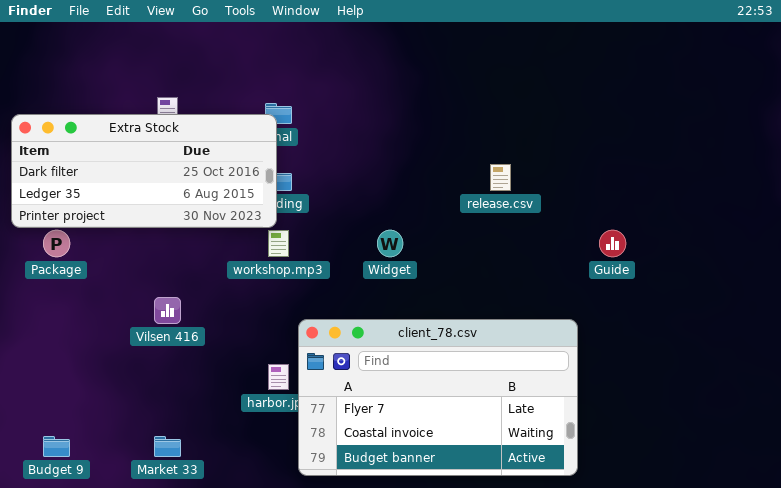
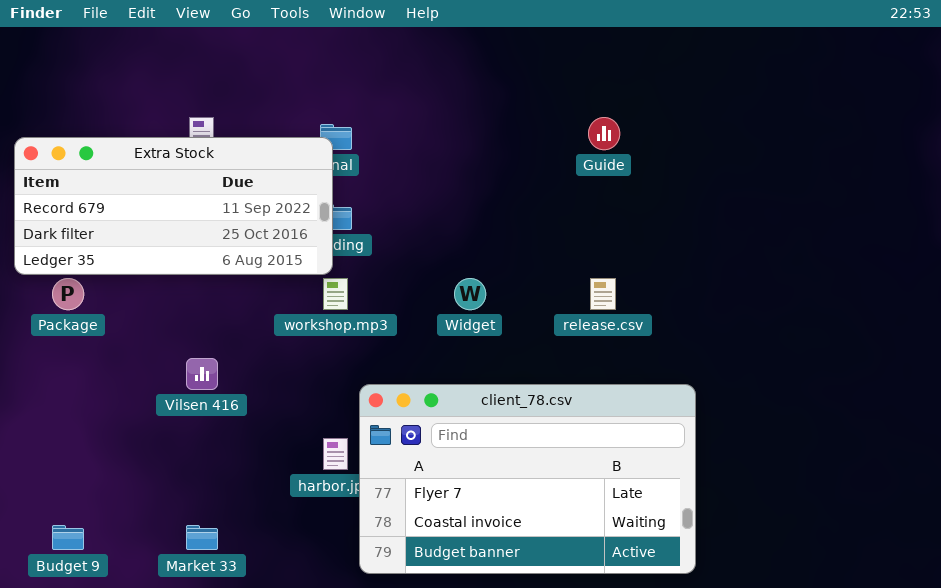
Extra Stock: [11,114,277,228] -> [14,137,333,275], scrolled up 1 row
release.csv: [490,164,511,191] -> [590,278,616,310], moved
Guide: [599,230,626,257] -> [588,117,620,150], moved

